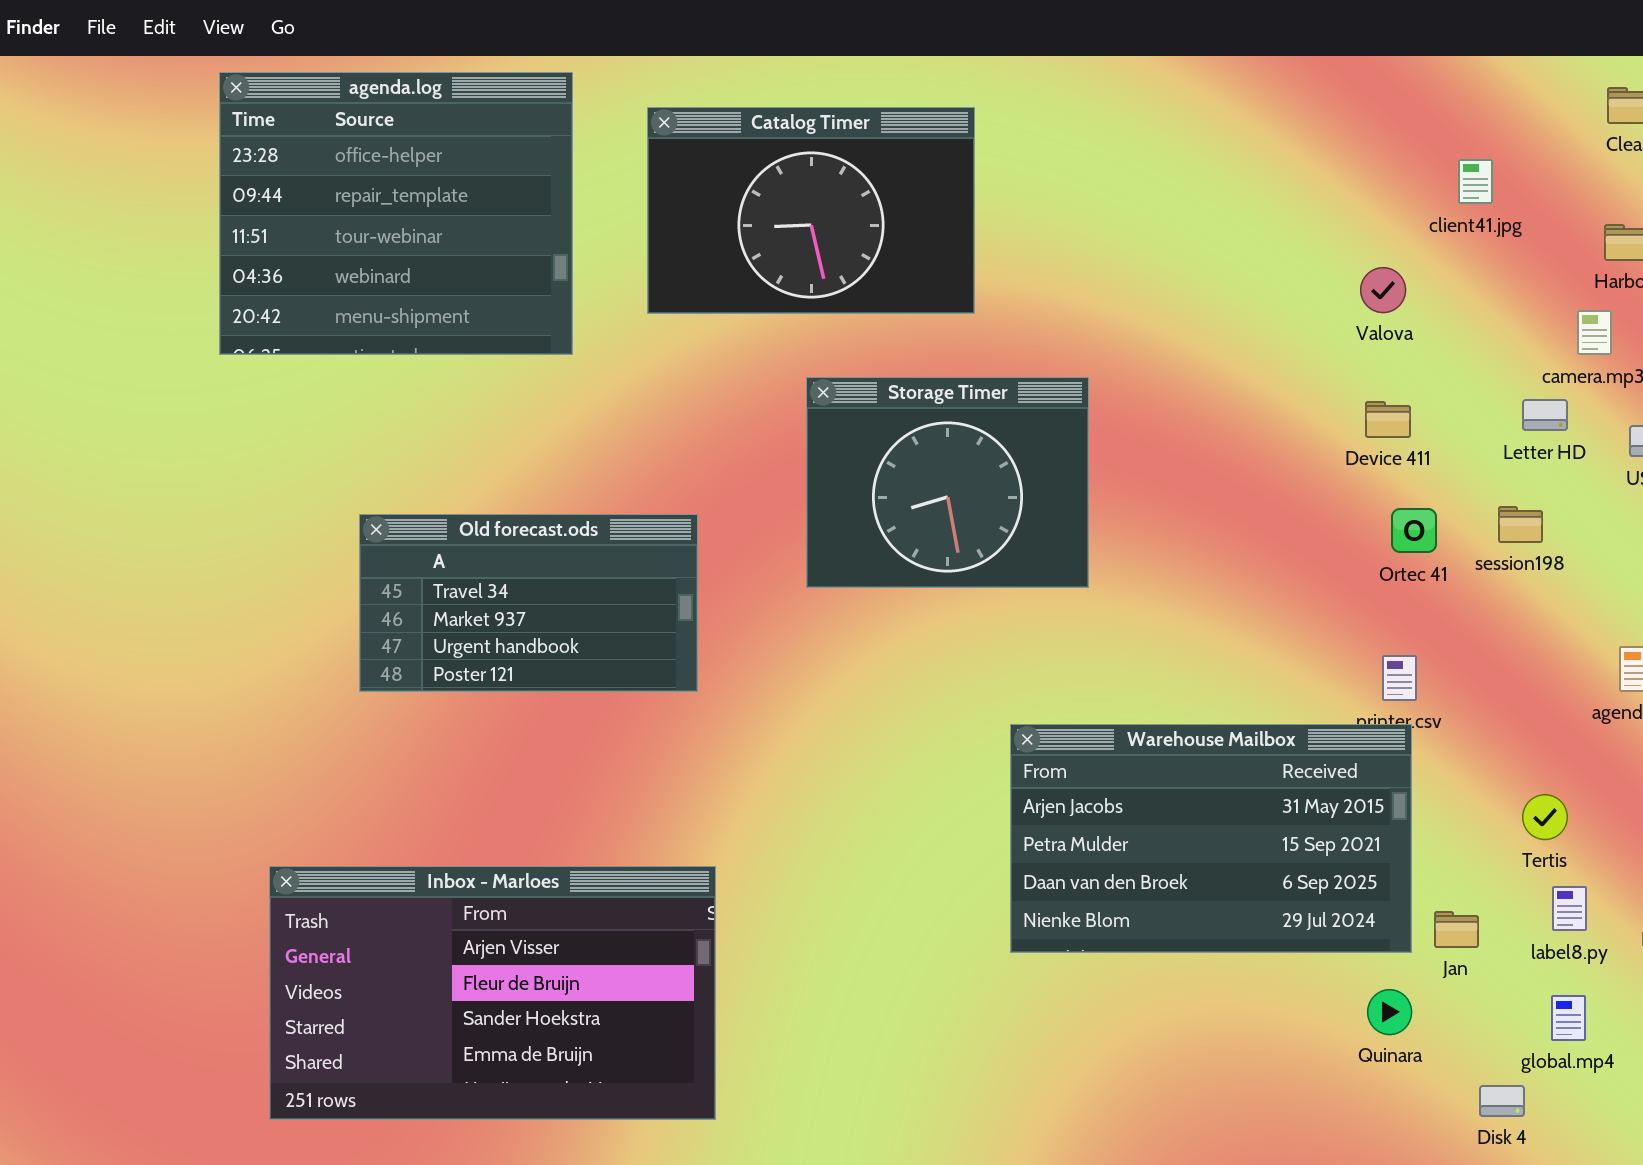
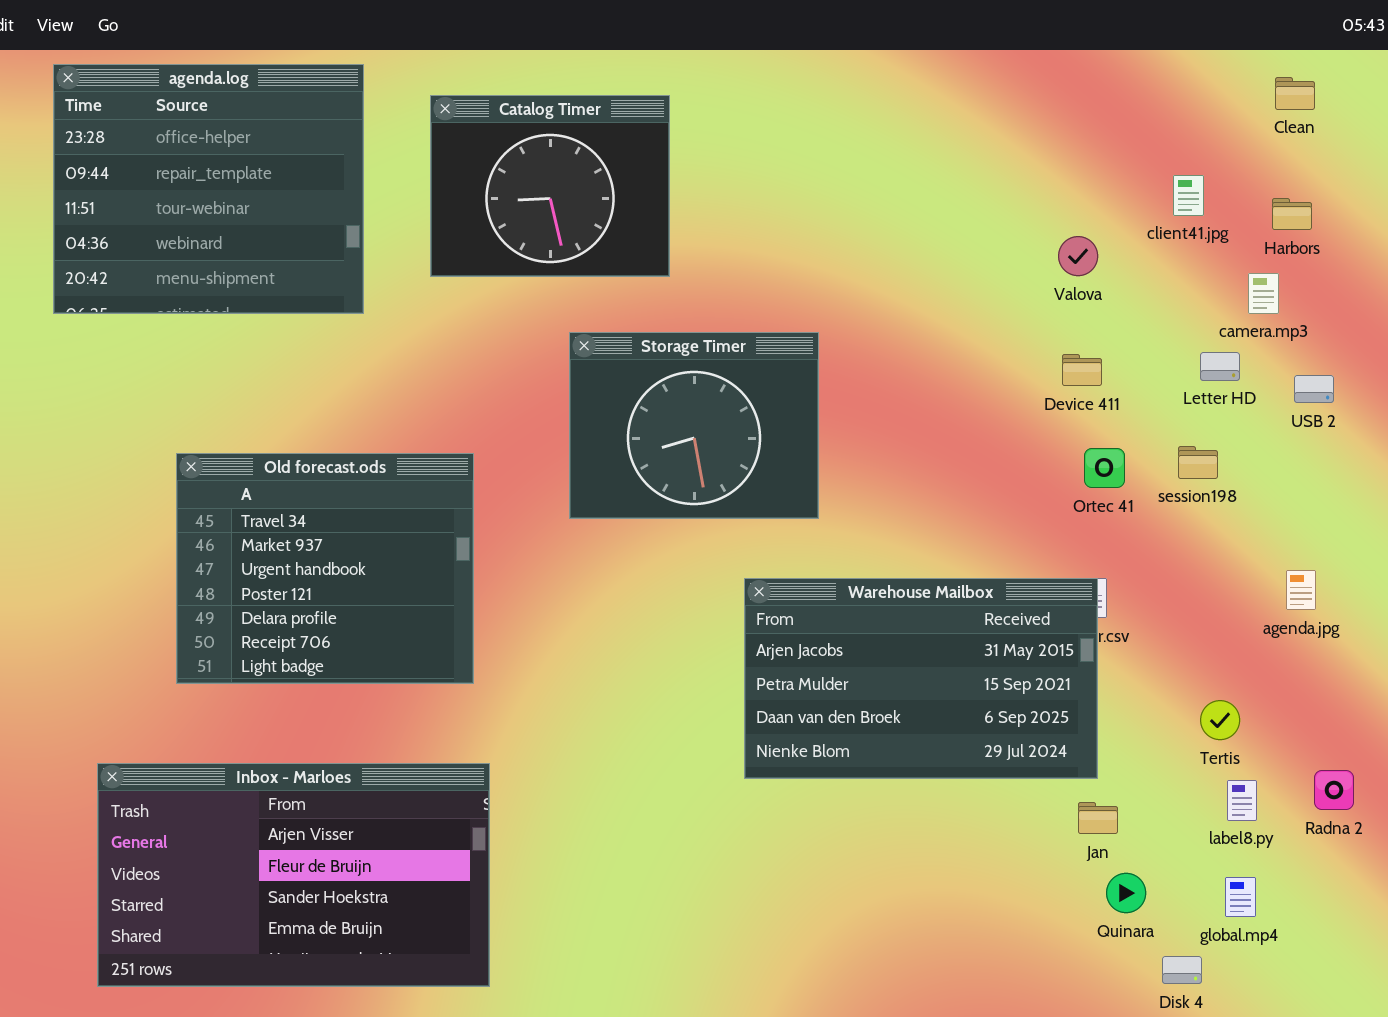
Catalog Timer: [647,107,975,314] -> [430,95,670,277], resized
client41.jpg: [1458,159,1493,204] -> [1173,175,1204,216], moved
Old forecast.ods: [359,514,698,692] -> [176,453,474,684], resized
Warehouse Mailbox: [1010,724,1412,953] -> [744,578,1098,779], moved
Jan: [1434,911,1479,948] -> [1078,802,1118,834], moved
Quinara: [1367,989,1412,1035] -> [1106,873,1146,913], moved

